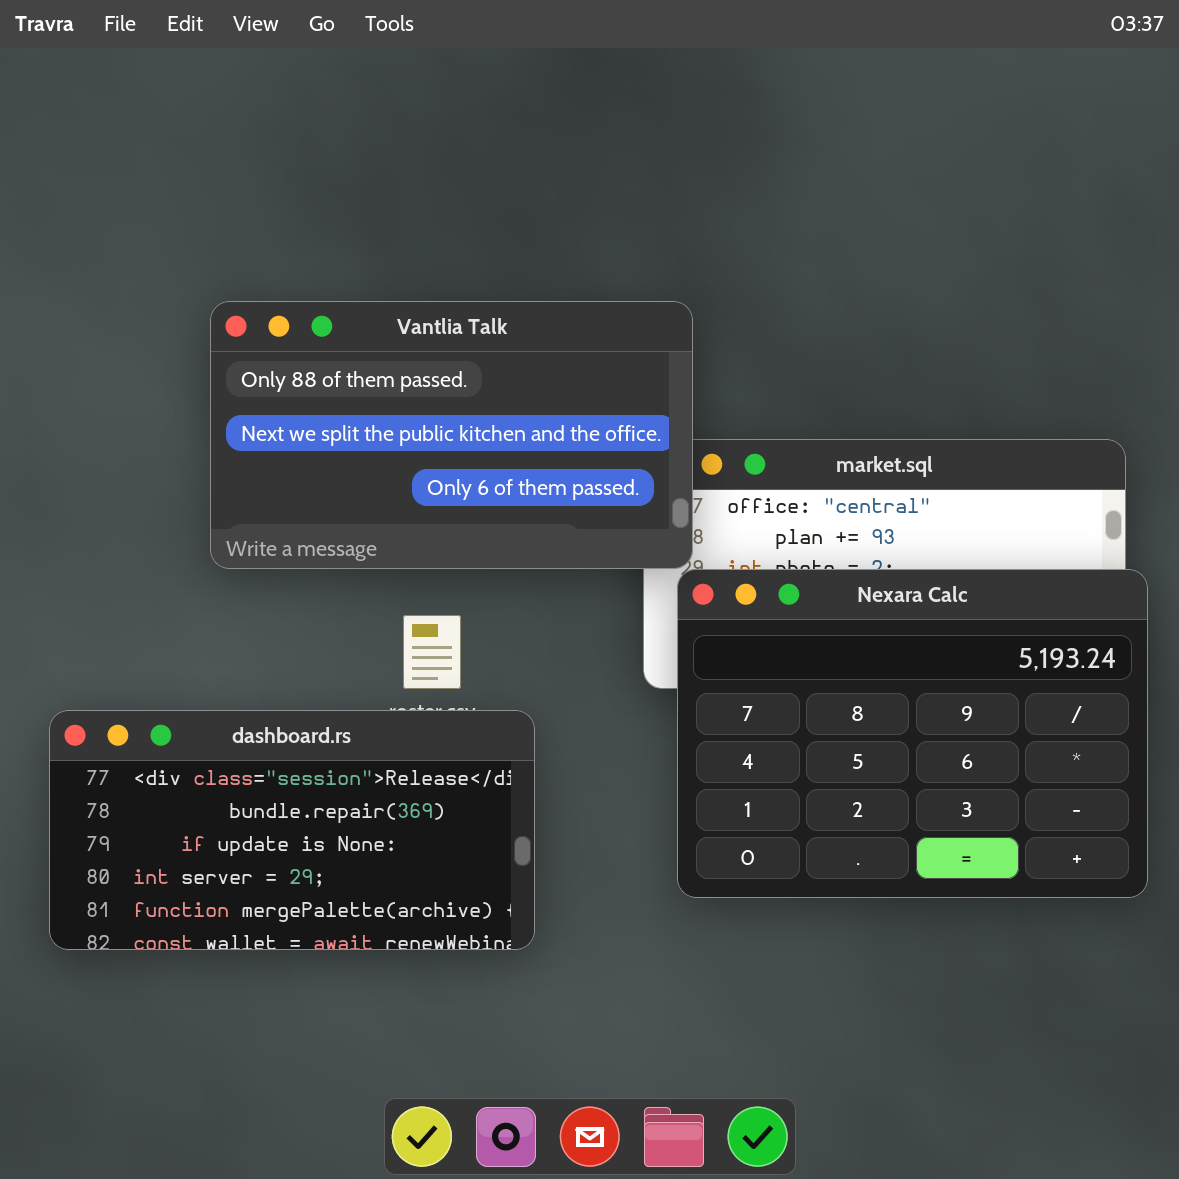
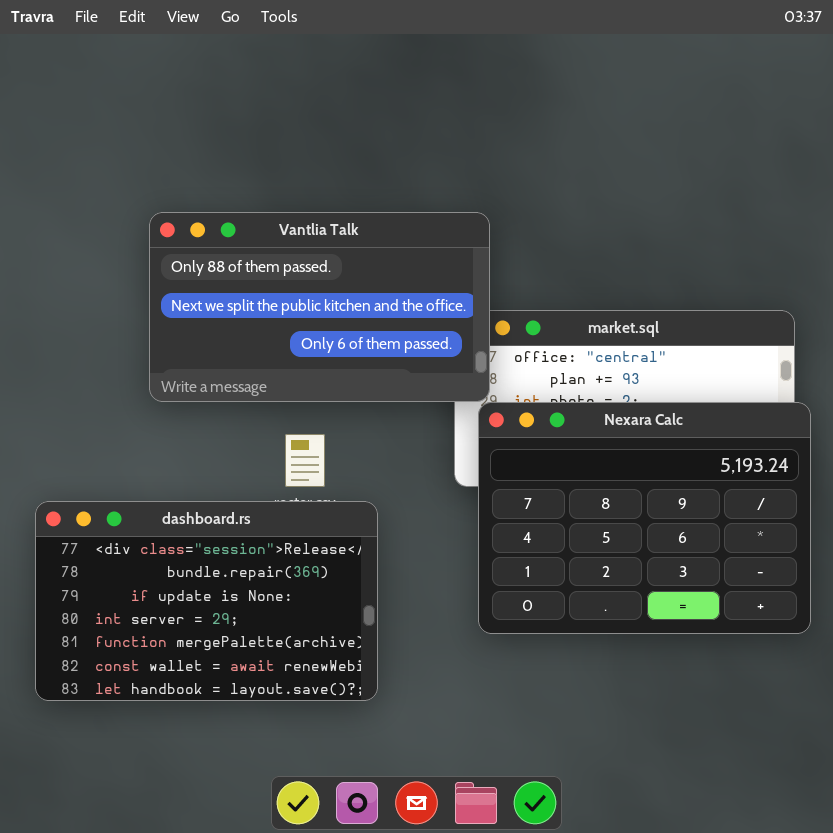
dashboard.rs: [49,710,535,950] -> [35,501,378,701], resized

